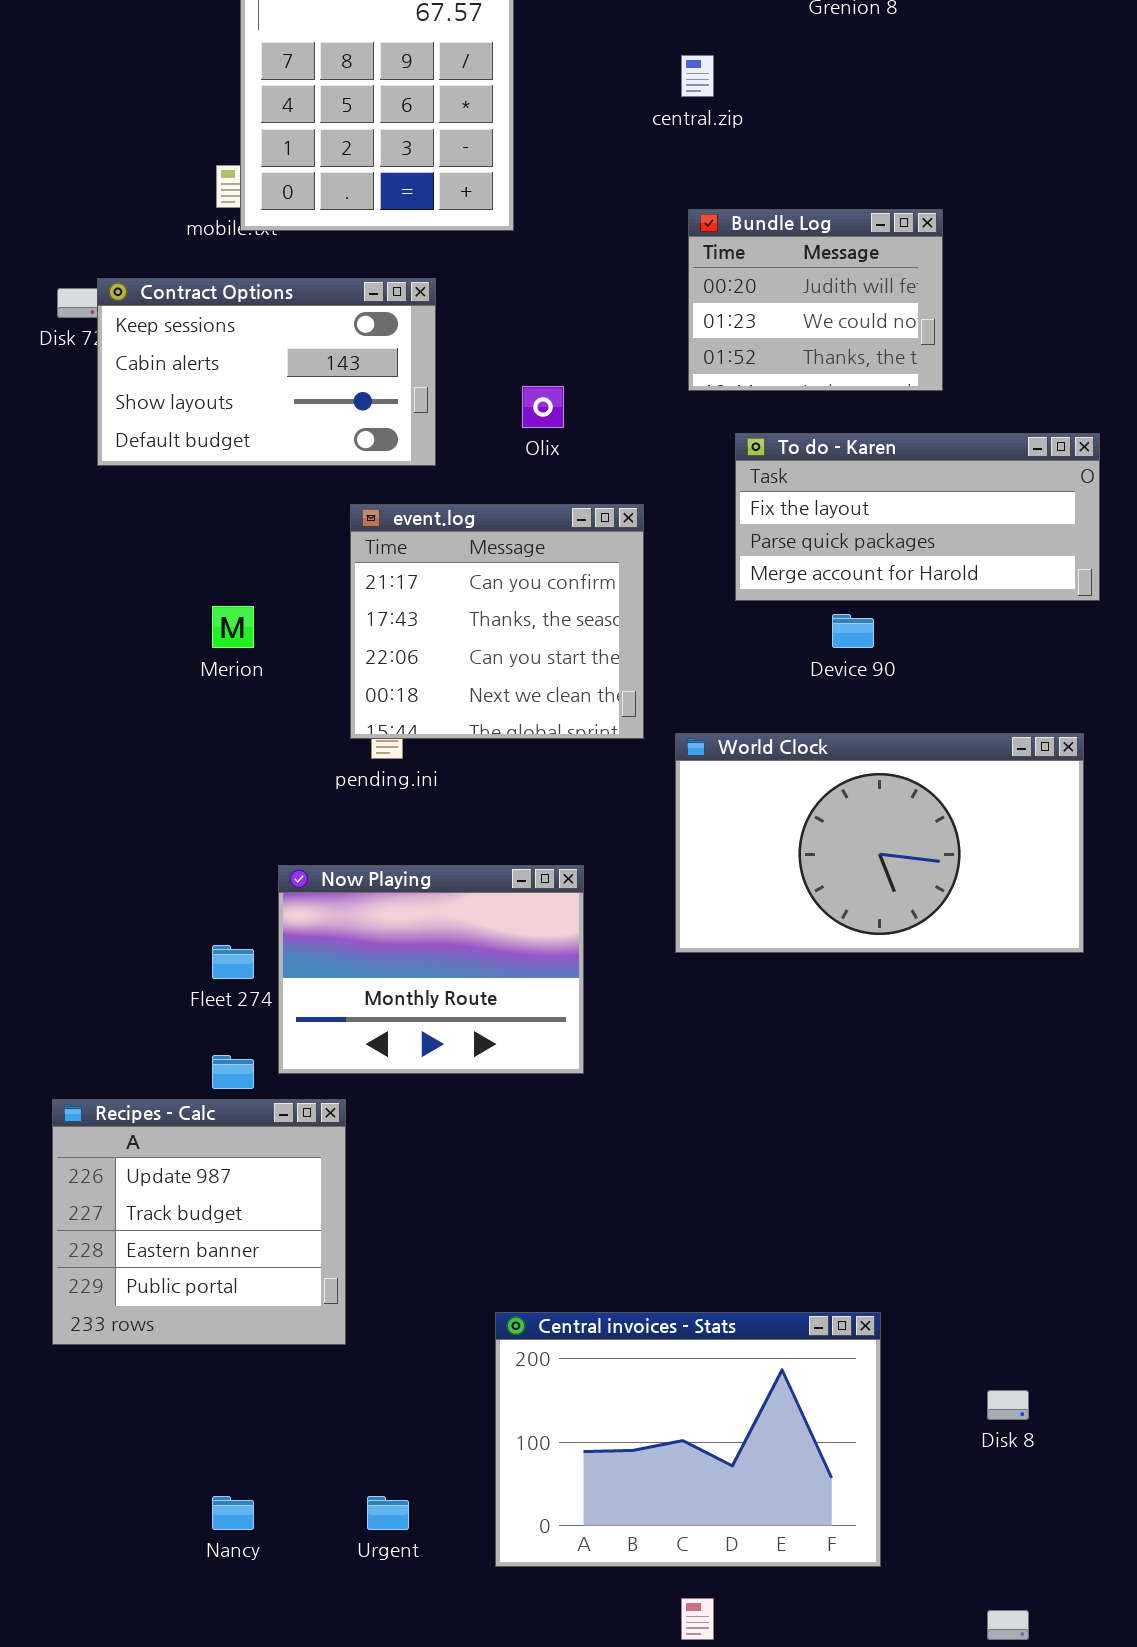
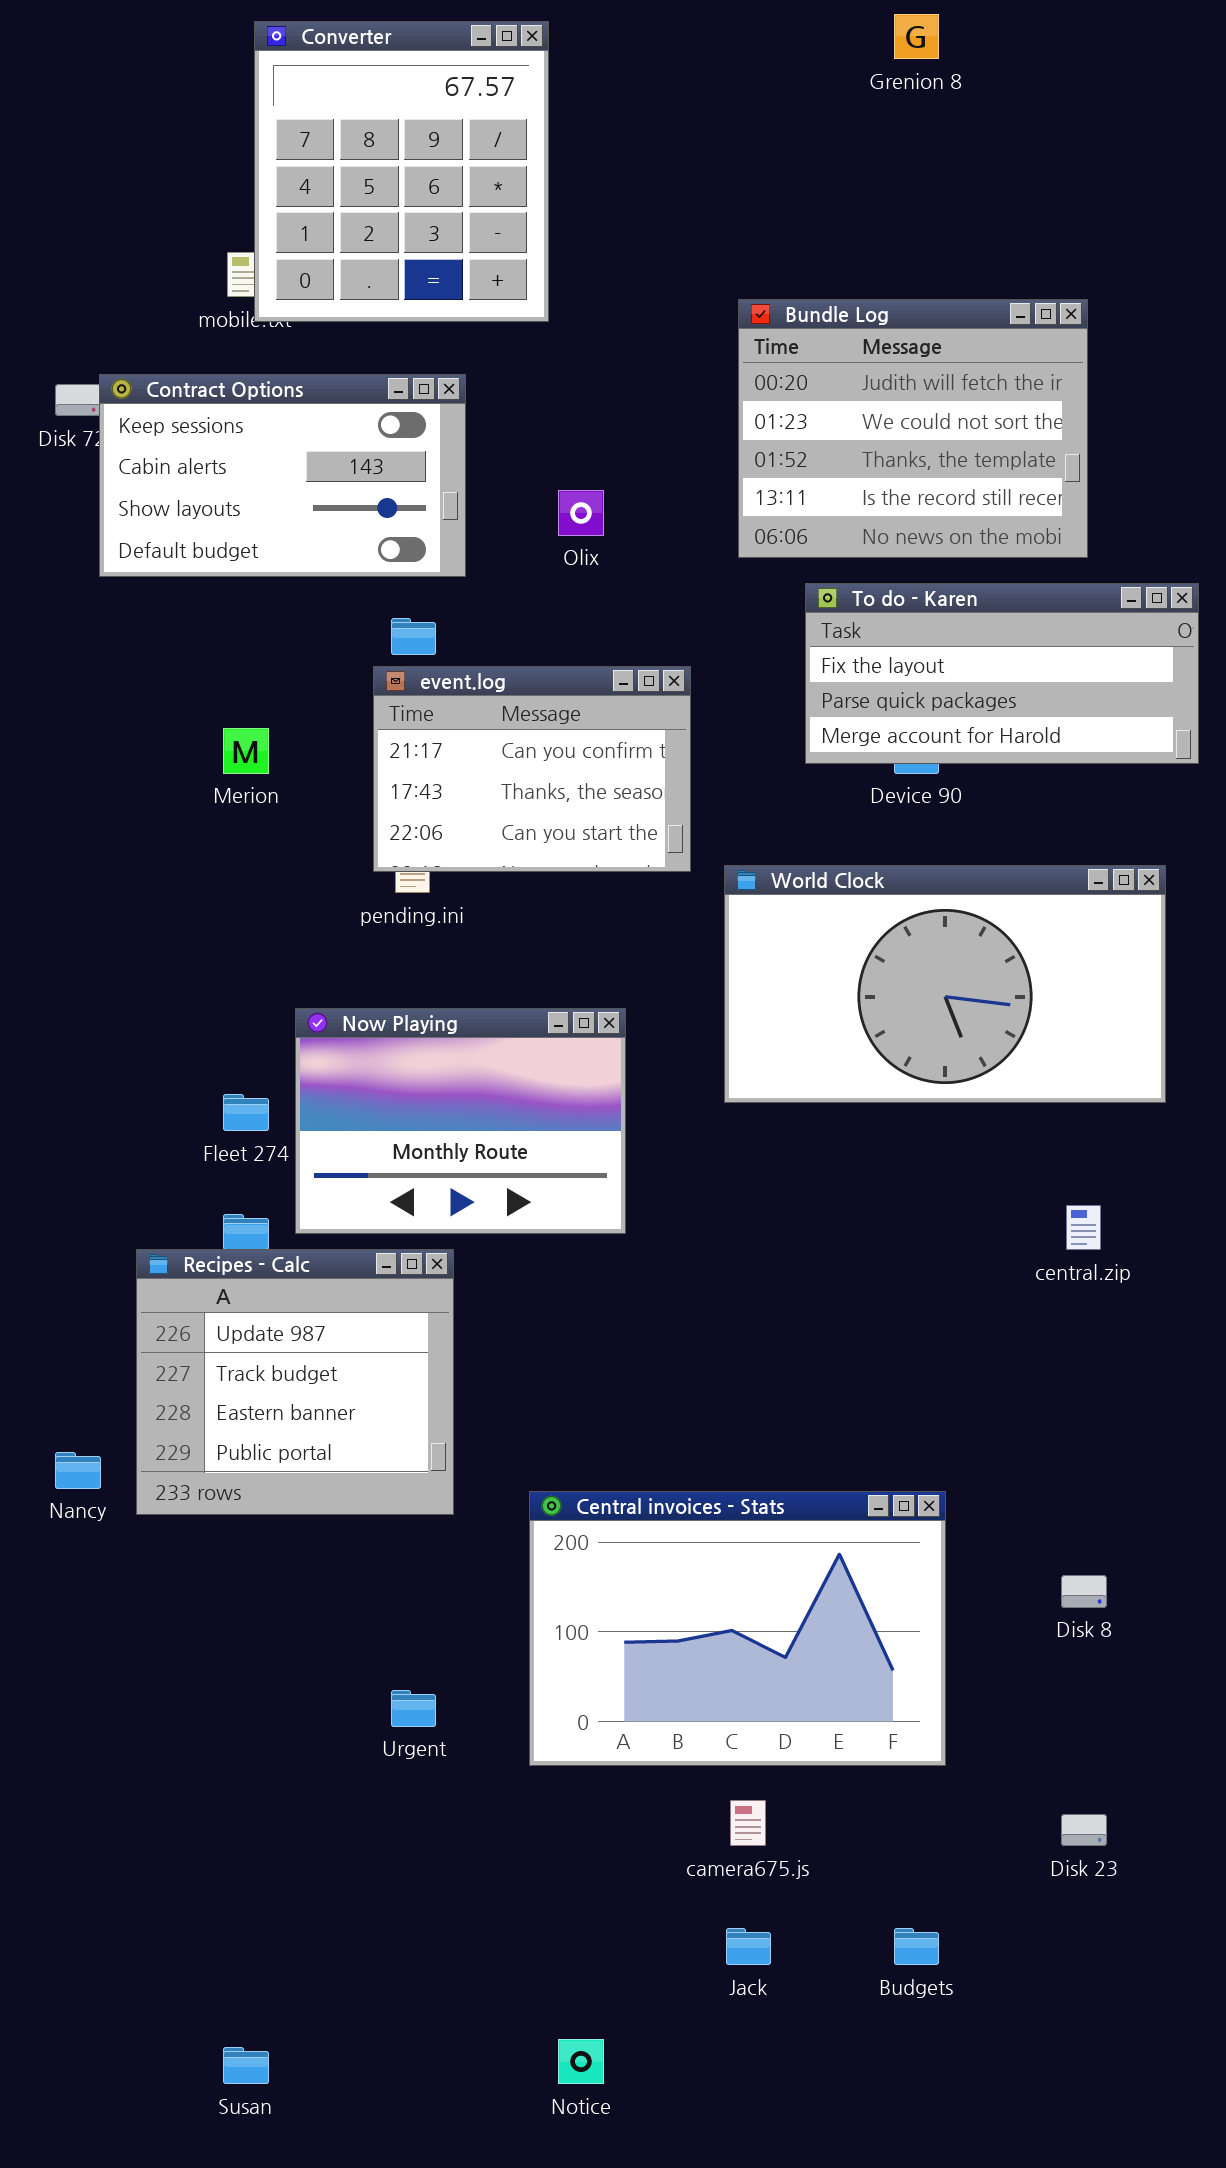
central.zip: [681,55,714,97] -> [1066,1205,1101,1250], moved
Bundle Log: [688,209,943,391] -> [738,299,1088,558], resized
To do - Karen: [735,433,1100,601] -> [805,583,1199,764], moved
event.log: [350,504,644,739] -> [373,666,691,872], resized
Recipes - Calc: [52,1099,346,1345] -> [136,1249,454,1515], moved
Nancy: [212,1496,254,1530] -> [55,1452,101,1489], moved

